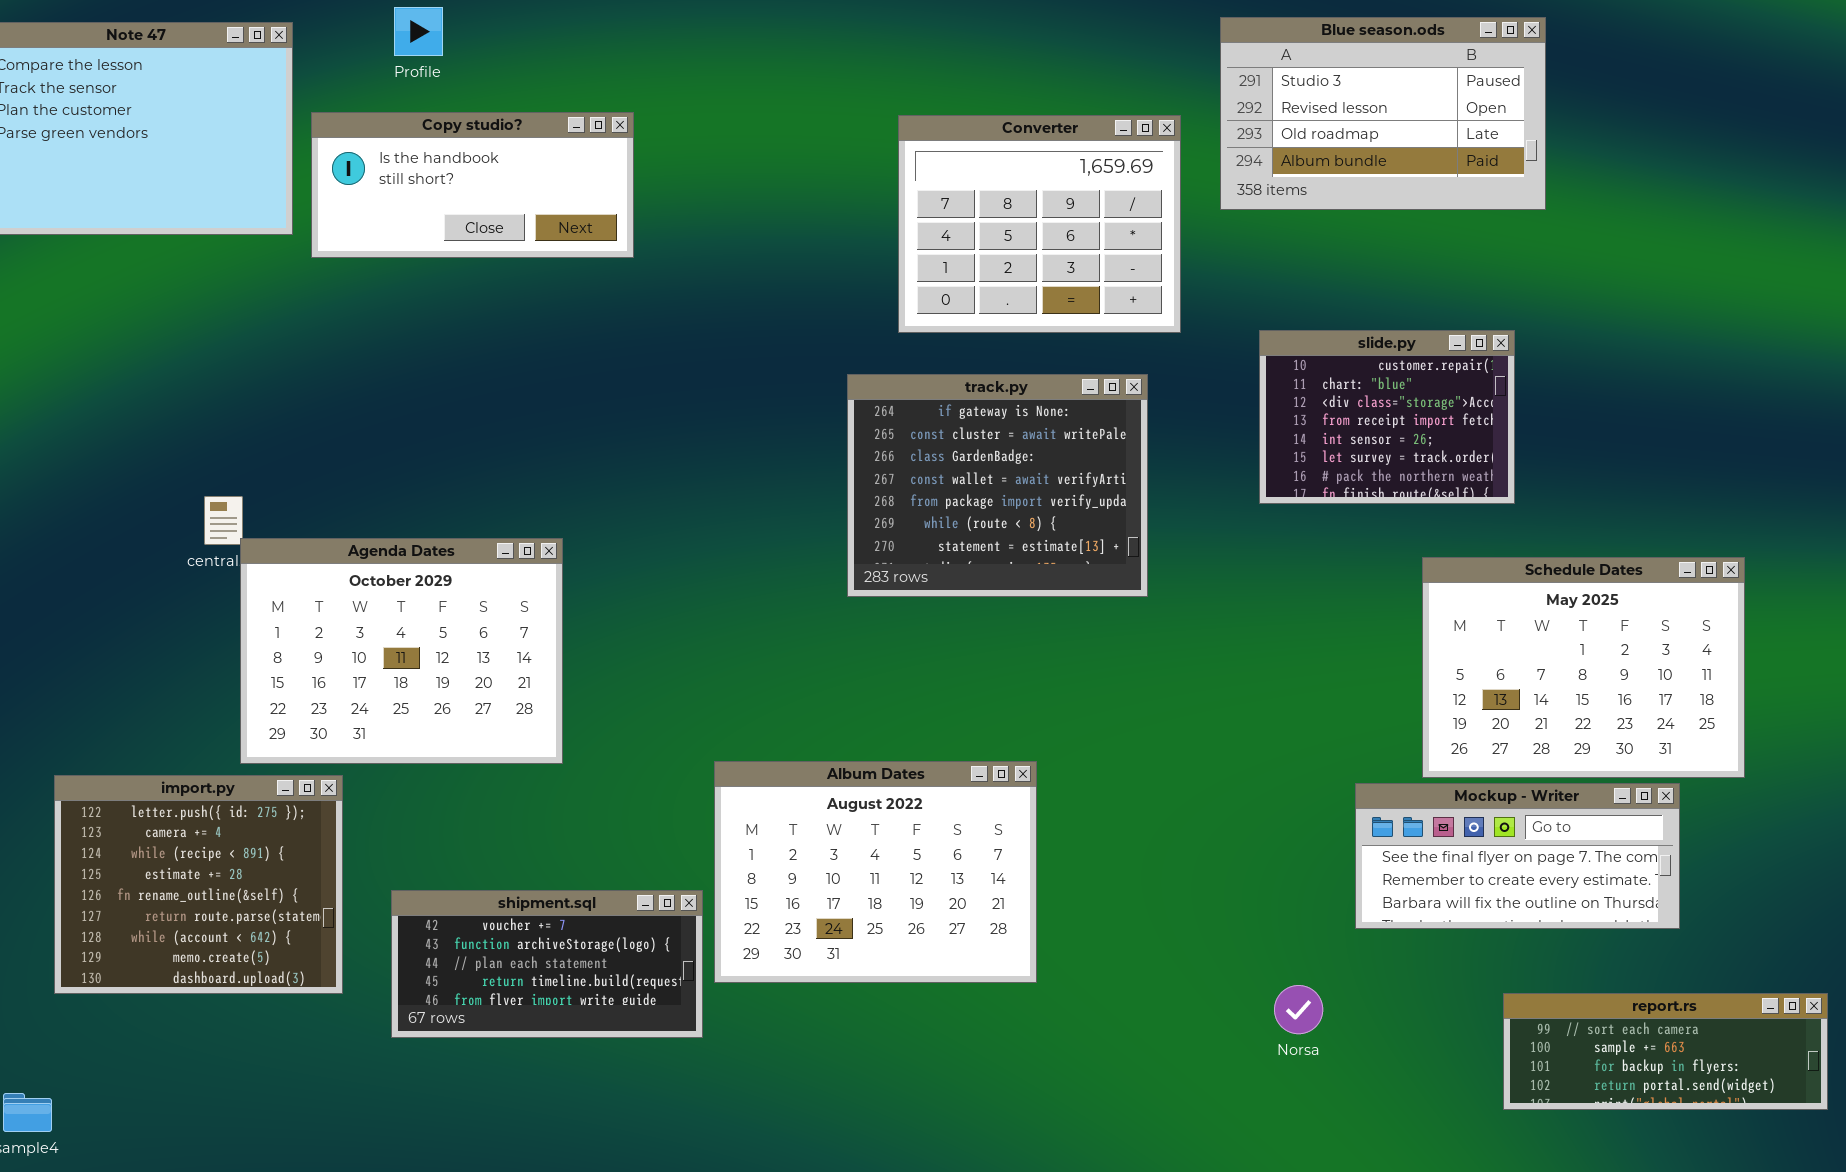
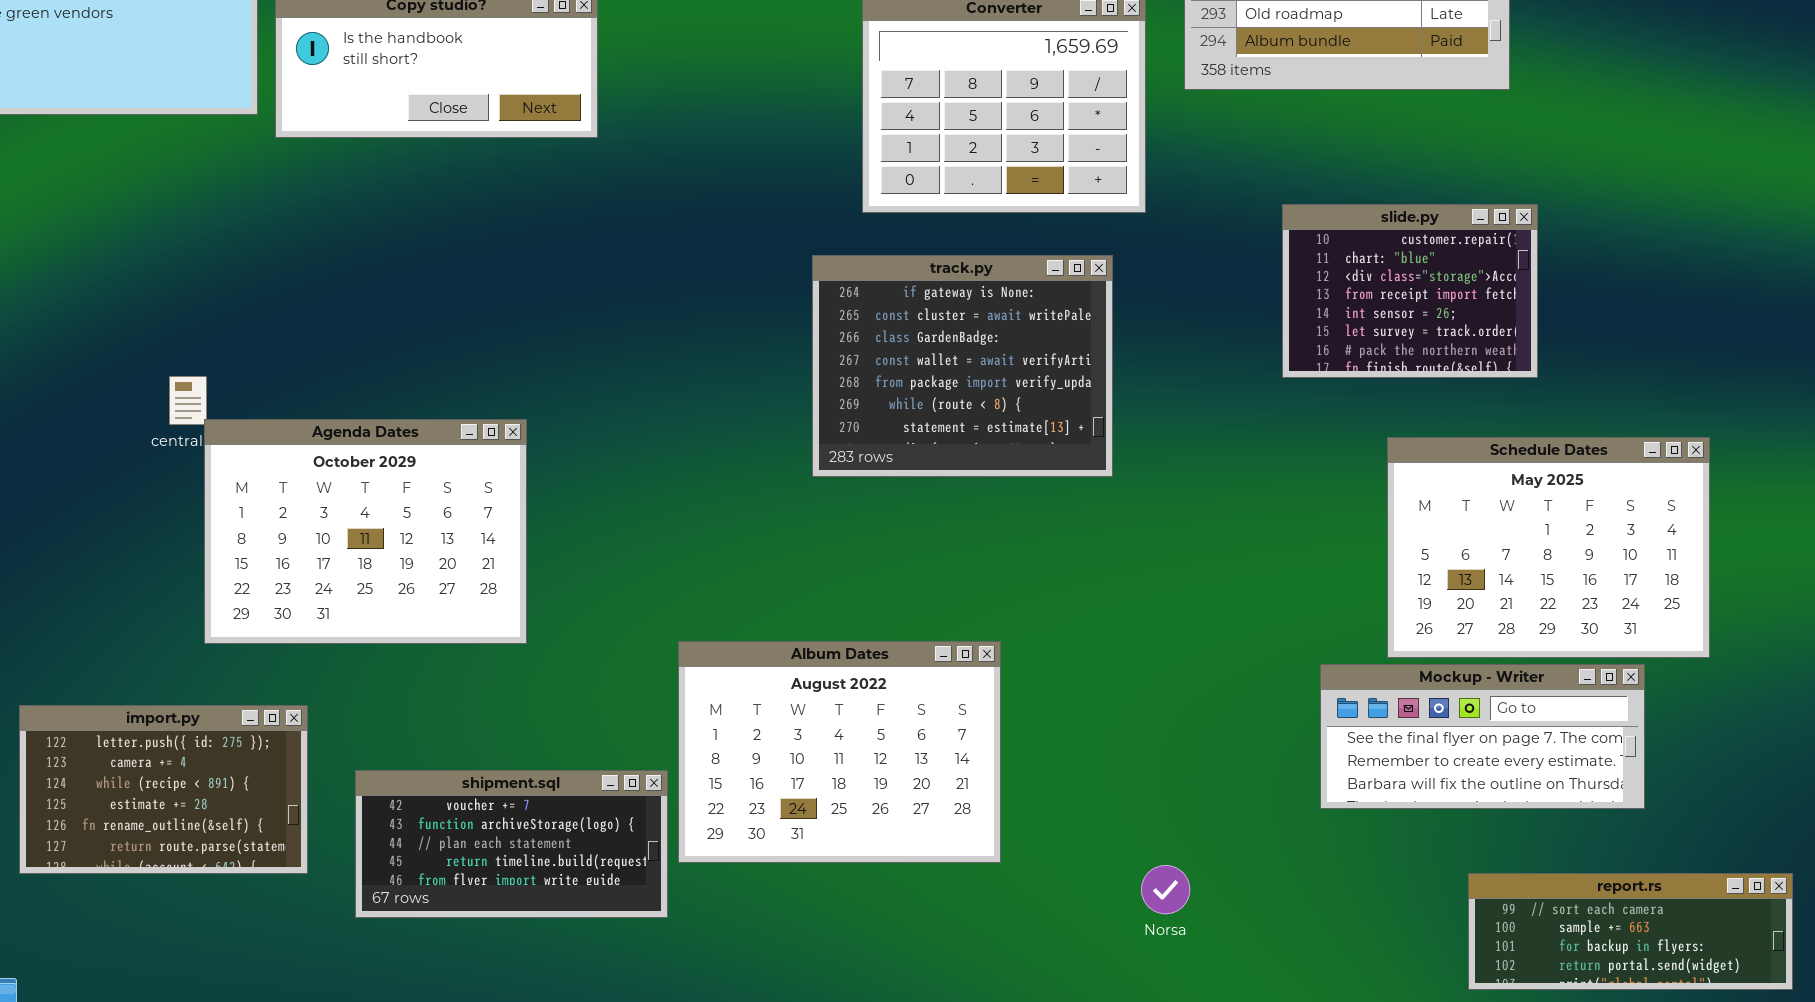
slide.py: [1259,330,1515,504] -> [1282,204,1538,378], moved
import.py: [54,775,343,994] -> [19,705,308,874], resized
Norsa: [1274,985,1323,1034] -> [1141,865,1190,914], moved

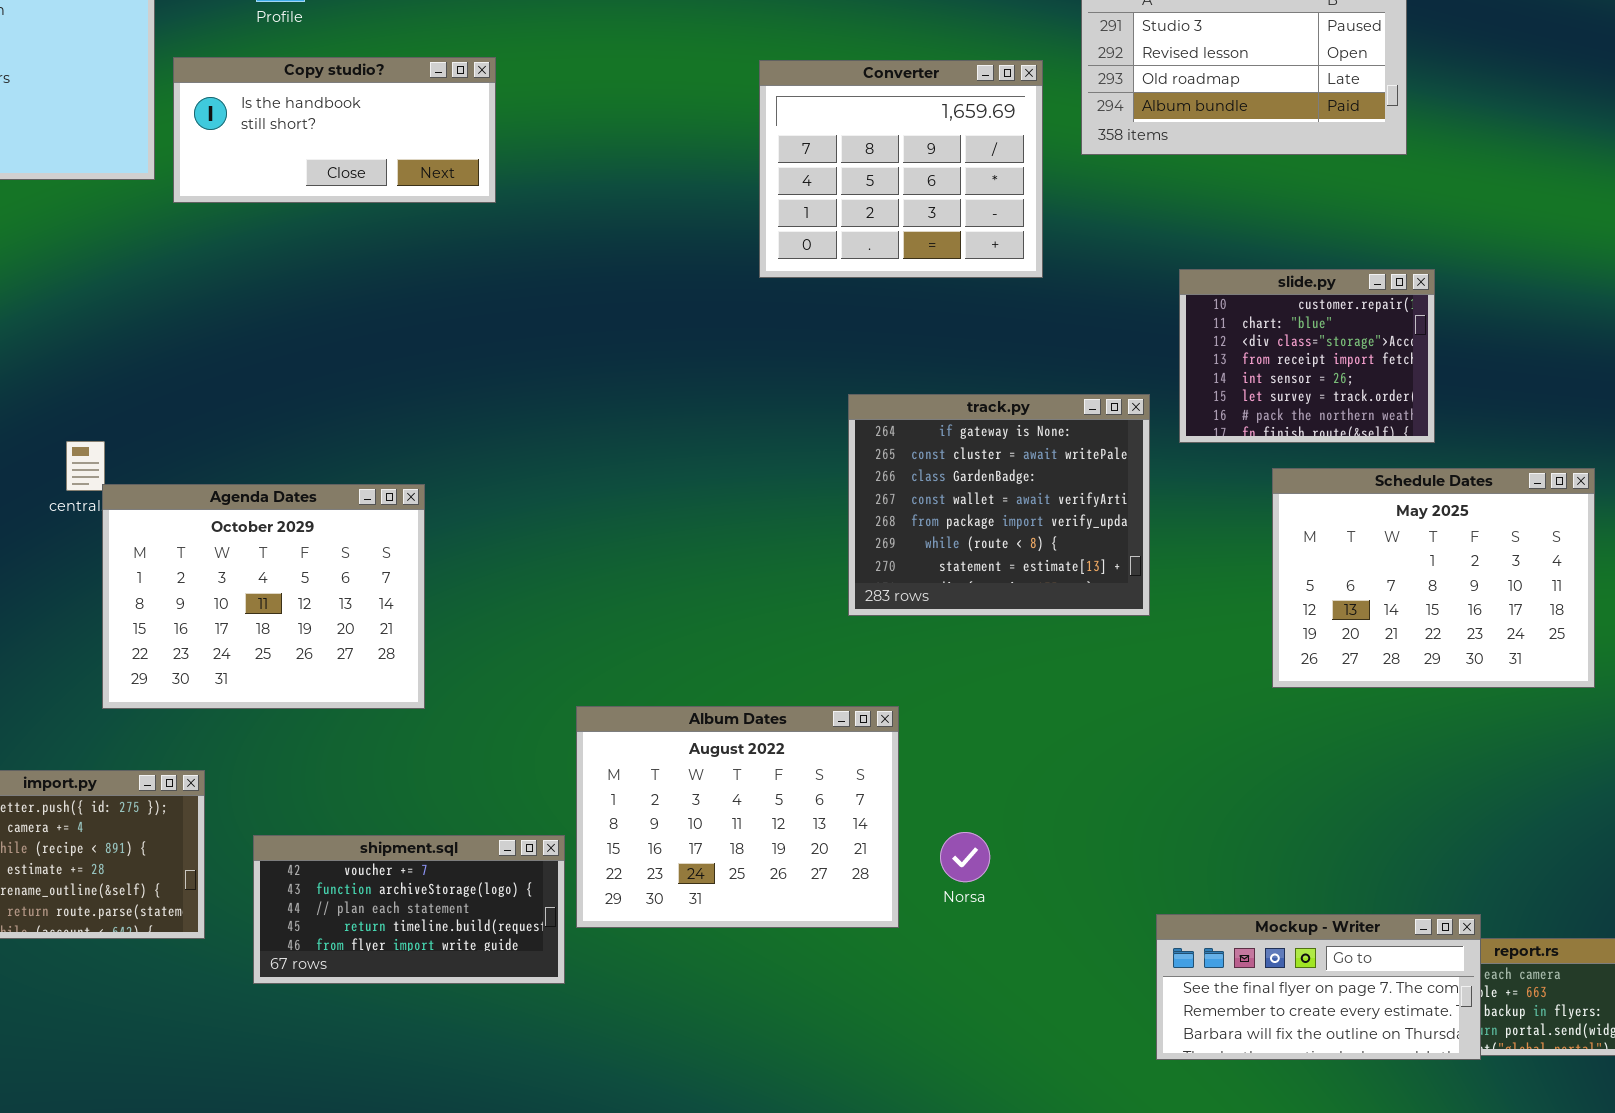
track.py: [812,255,1113,477] -> [848,394,1150,616], moved
Schedule Dates: [1387,437,1710,658] -> [1272,468,1595,688], moved
Mockup - Writer: [1320,664,1645,809] -> [1156,914,1481,1060], moved
Norsa: [1141,865,1190,914] -> [940,832,990,882], moved

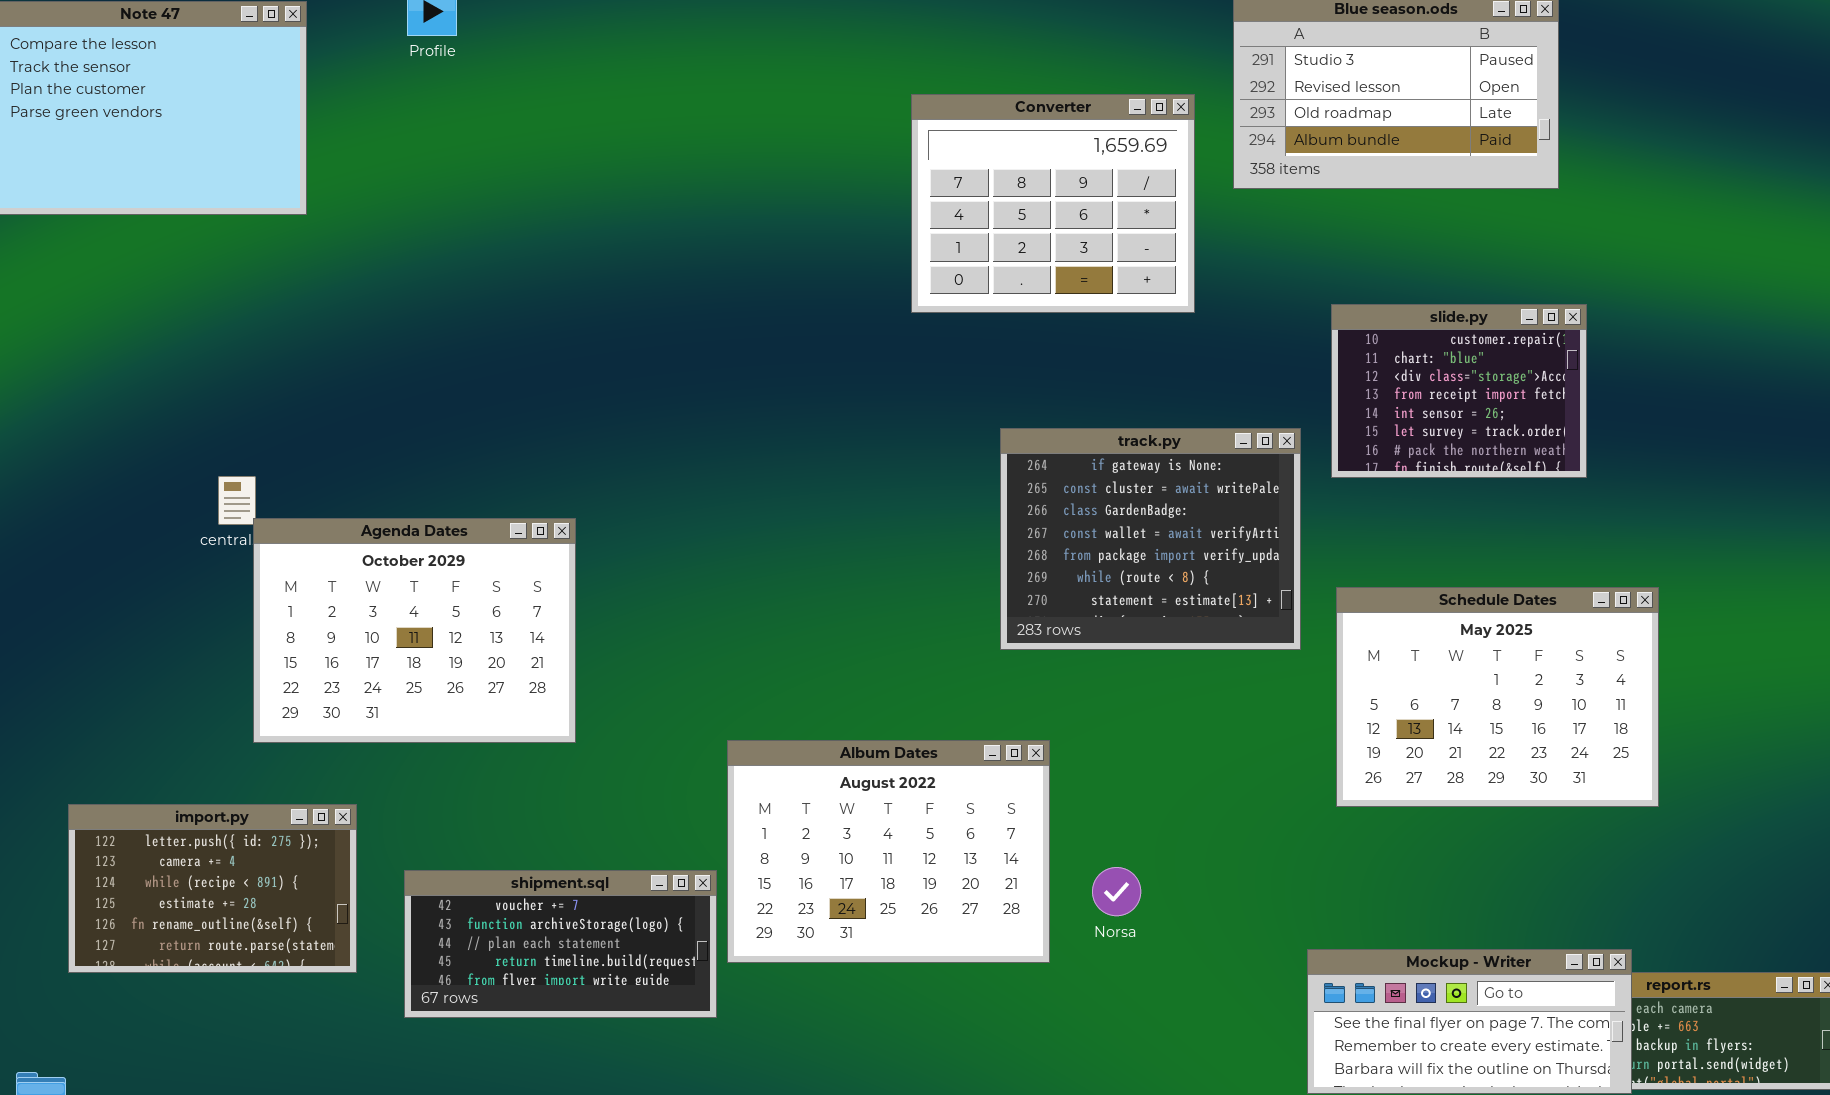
Copy studio?: [173,57,496,203] -> none, closed
Schedule Dates: [1272,468,1595,688] -> [1336,587,1659,807], moved

